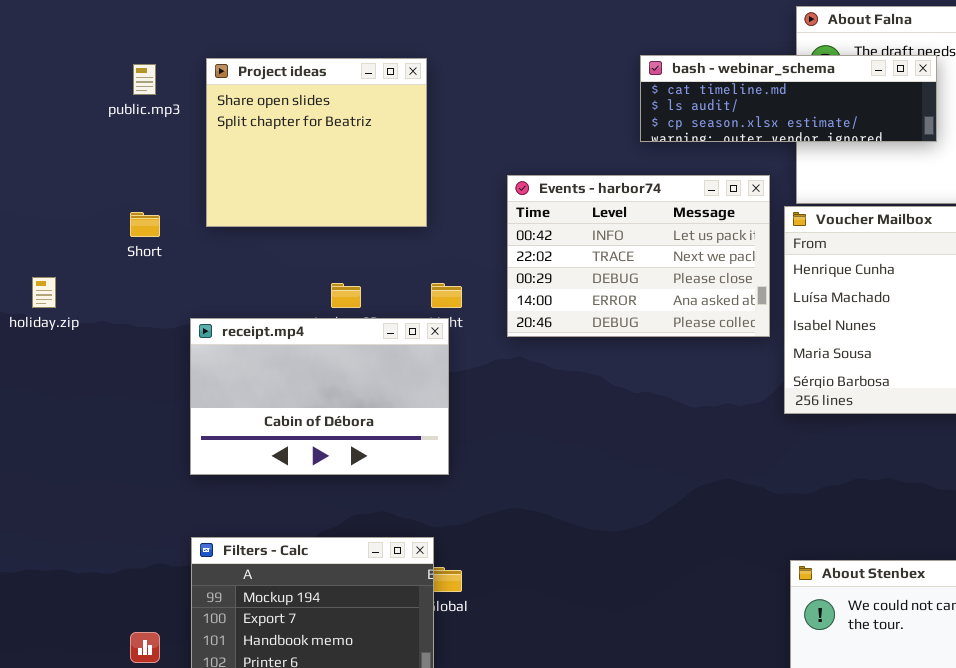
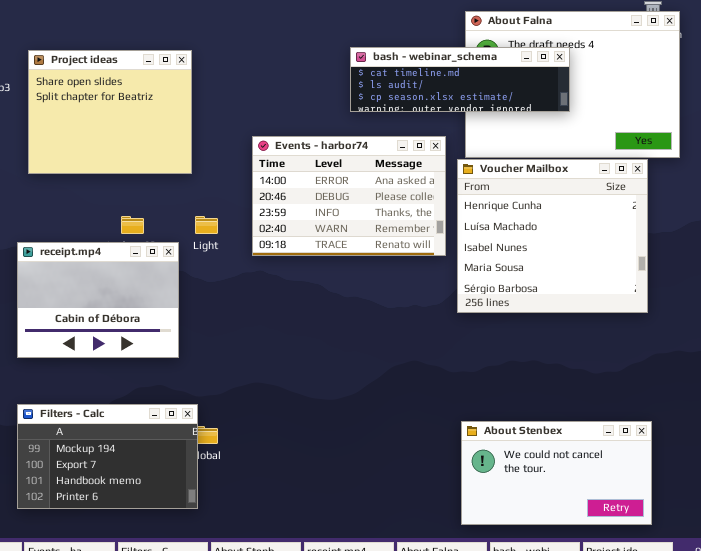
Events - harbor74: [507,175,770,337] -> [252,136,446,256], scrolled down 3 rows
receipt.mp4: [190,318,449,475] -> [17,242,179,358], resized

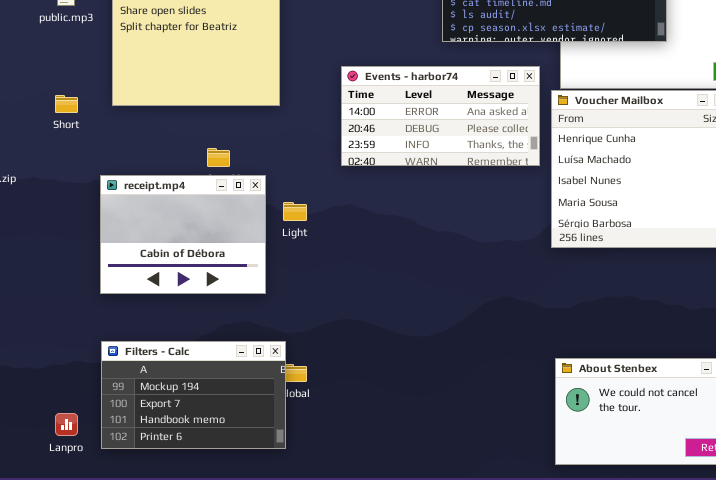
Events - harbor74: [252,136,446,256] -> [341,66,540,166], resized
Light: [195,216,218,234] -> [283,202,307,221], moved

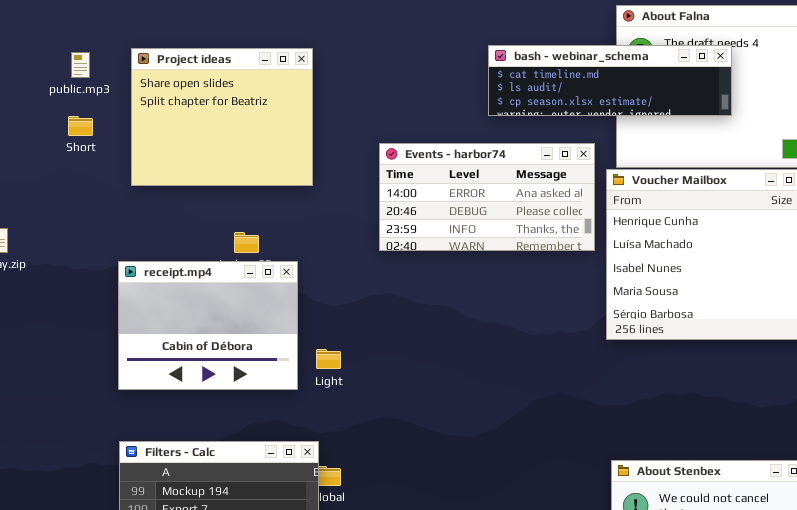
Short: [55,95,78,113] -> [68,116,93,136], moved
Light: [283,202,307,221] -> [316,349,341,369], moved

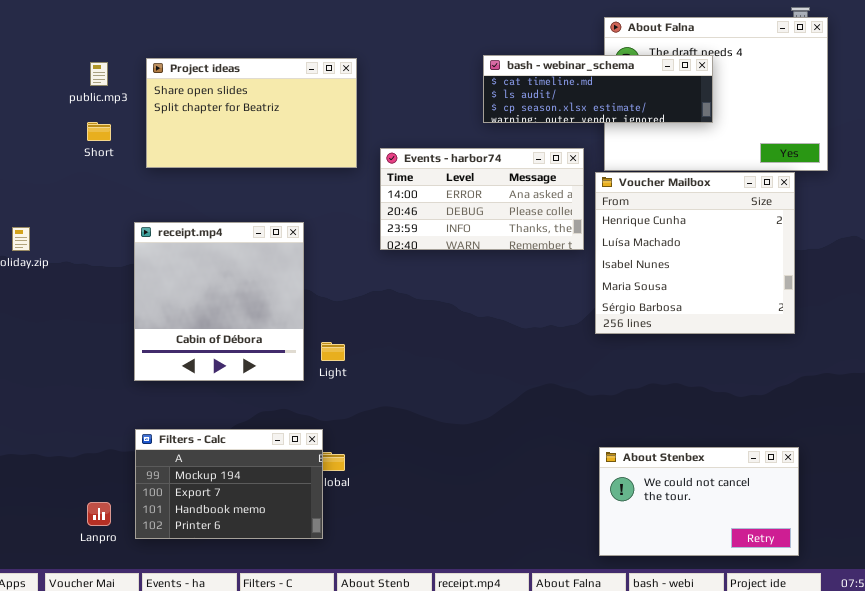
Project ideas: [131,48,313,186] -> [146,58,357,168], resized
receipt.mp4: [118,261,298,390] -> [134,222,304,381], resized

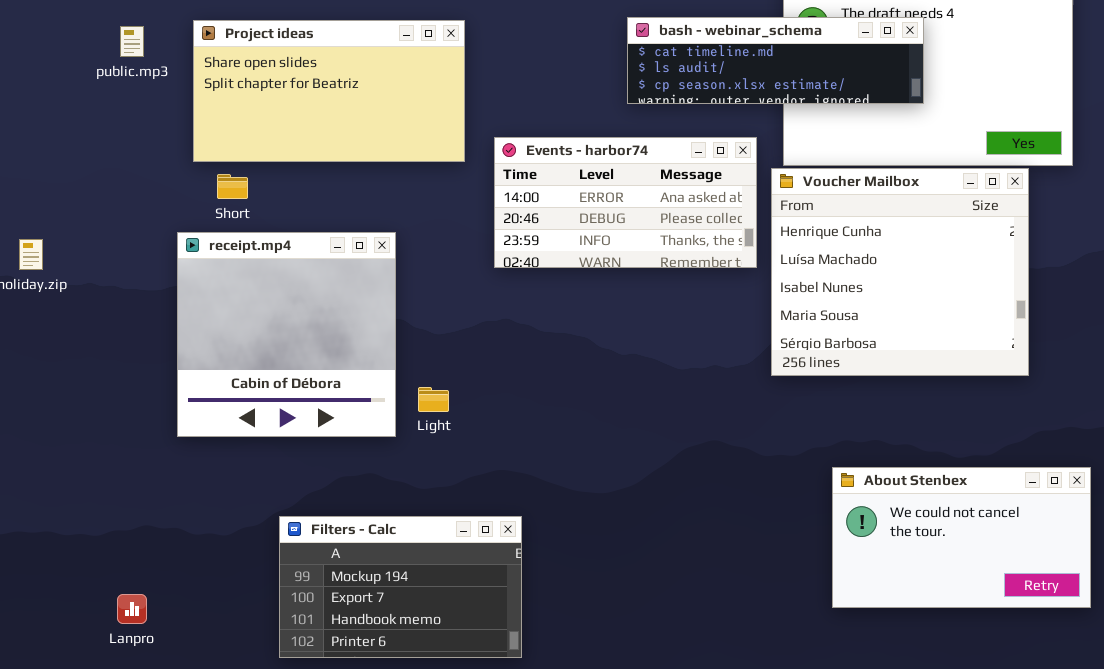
Short: [87,122,111,141] -> [217,174,248,199], moved
Filters - Calc: [135,429,323,539] -> [279,516,522,658], moved
About Stenbex: [599,447,799,556] -> [832,467,1091,608], moved

